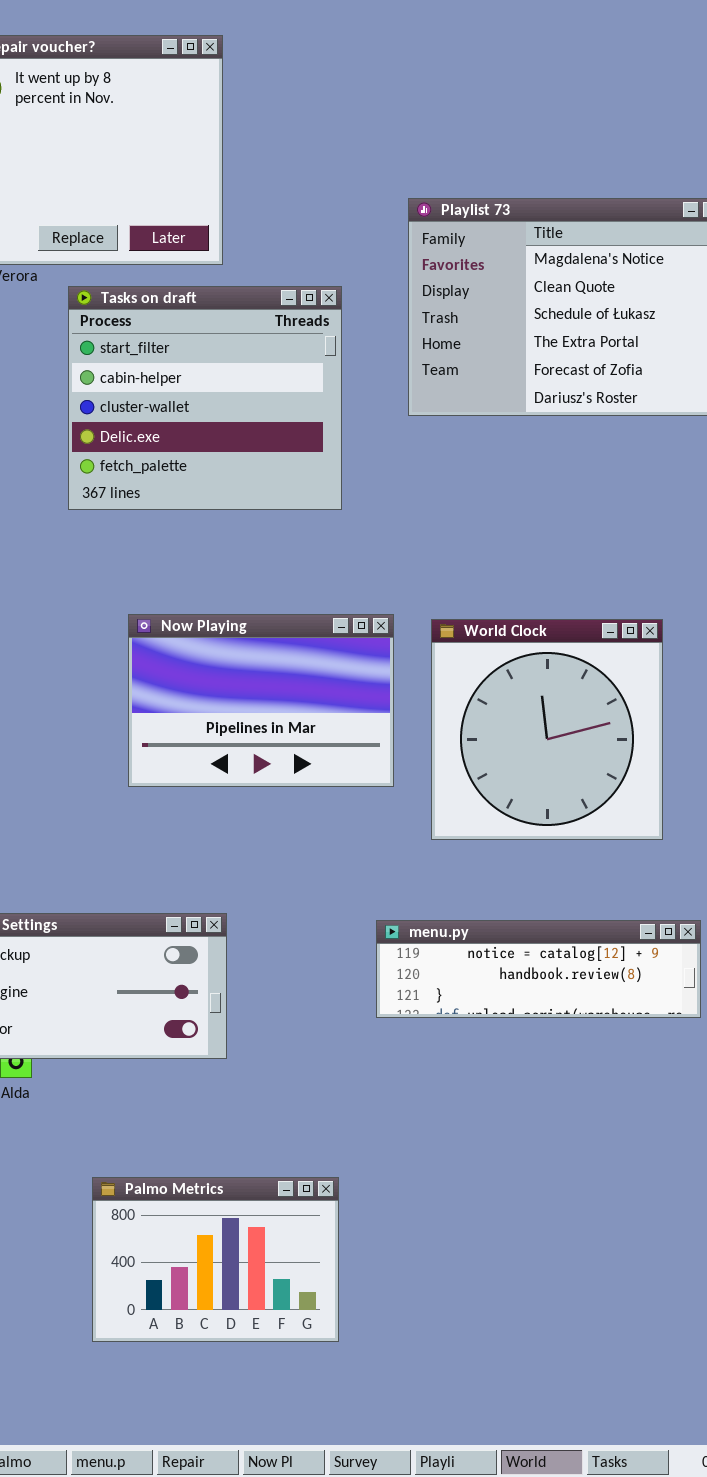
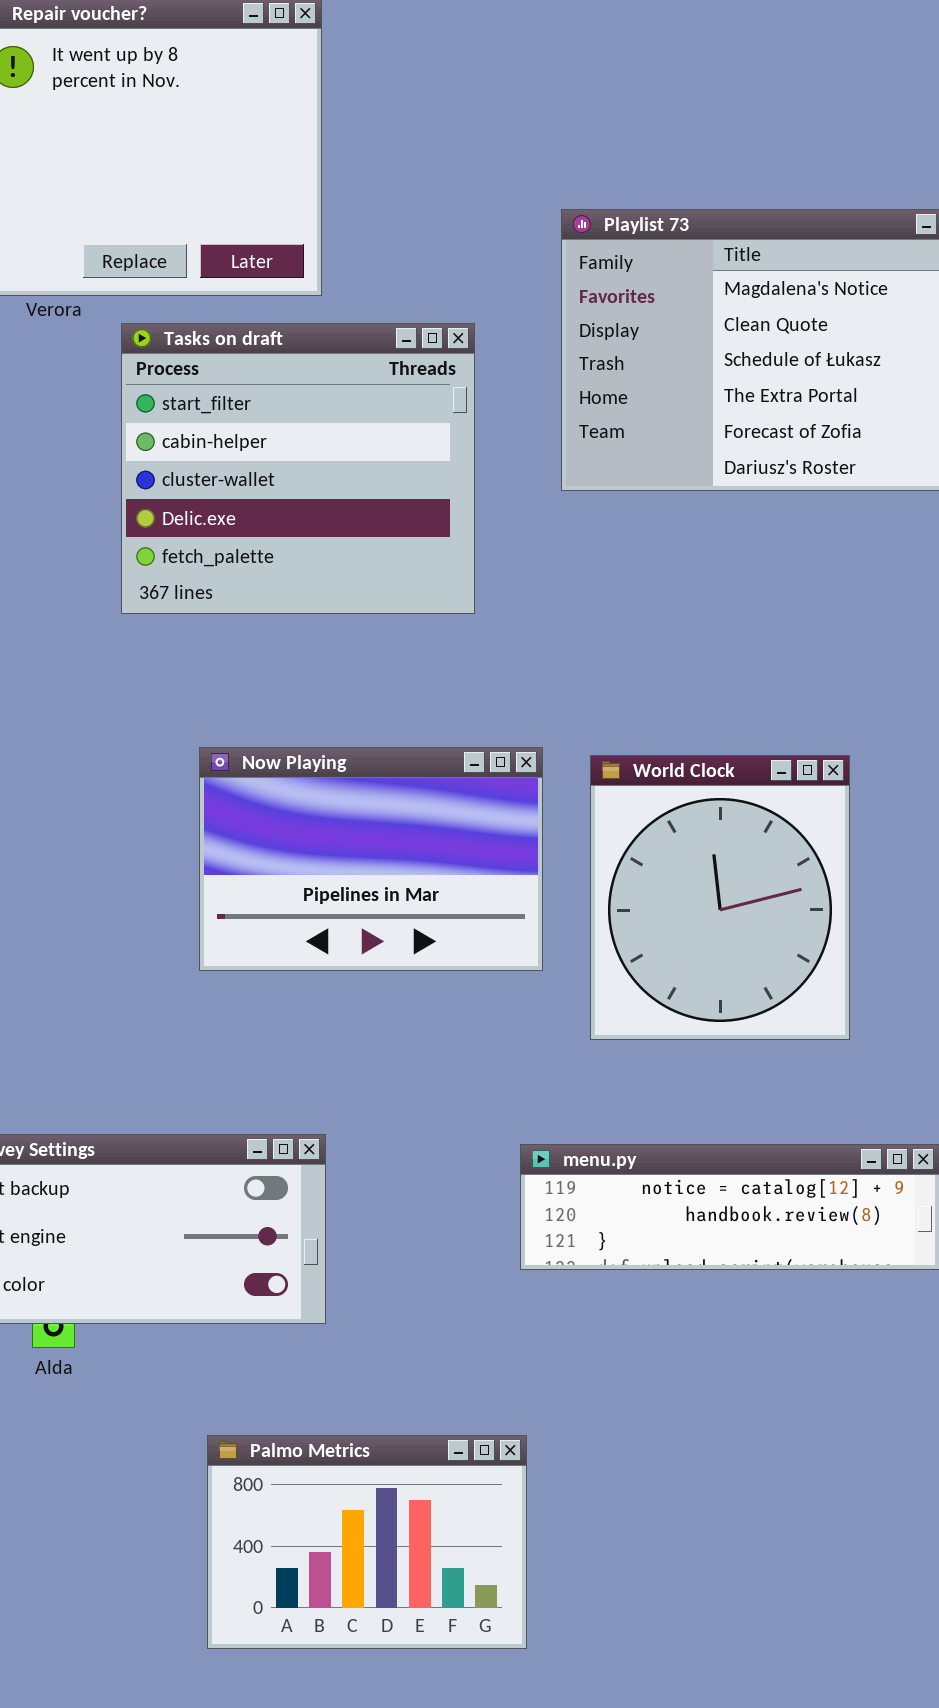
World Clock: [431,619,663,840] -> [590,755,850,1040], resized
Palmo Metrics: [92,1177,339,1342] -> [207,1435,527,1649], moved

